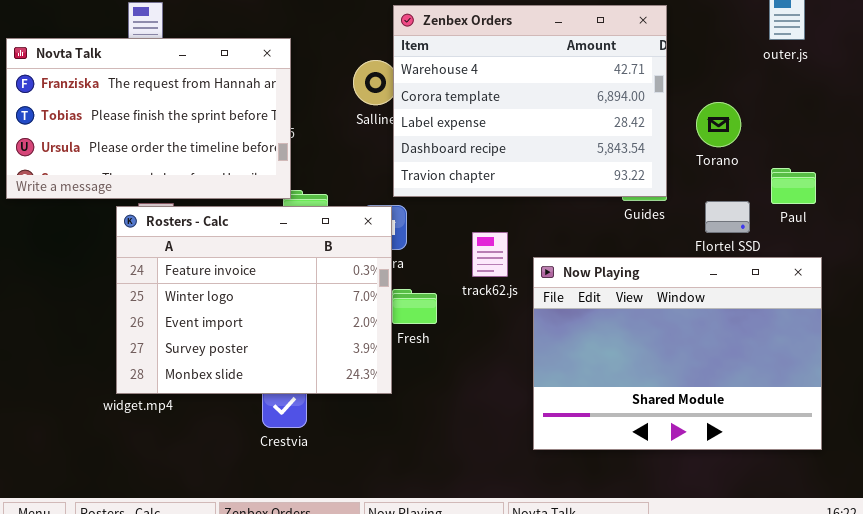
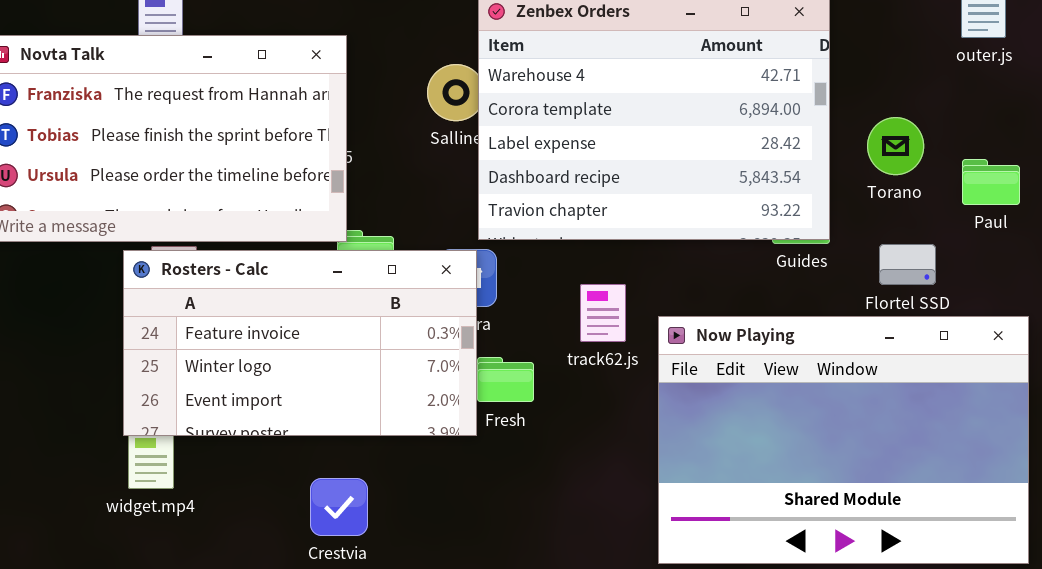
Paul: [771,168,816,204] -> [962,159,1020,205], moved
Rosters - Calc: [116,206,392,394] -> [123,250,477,436], resized

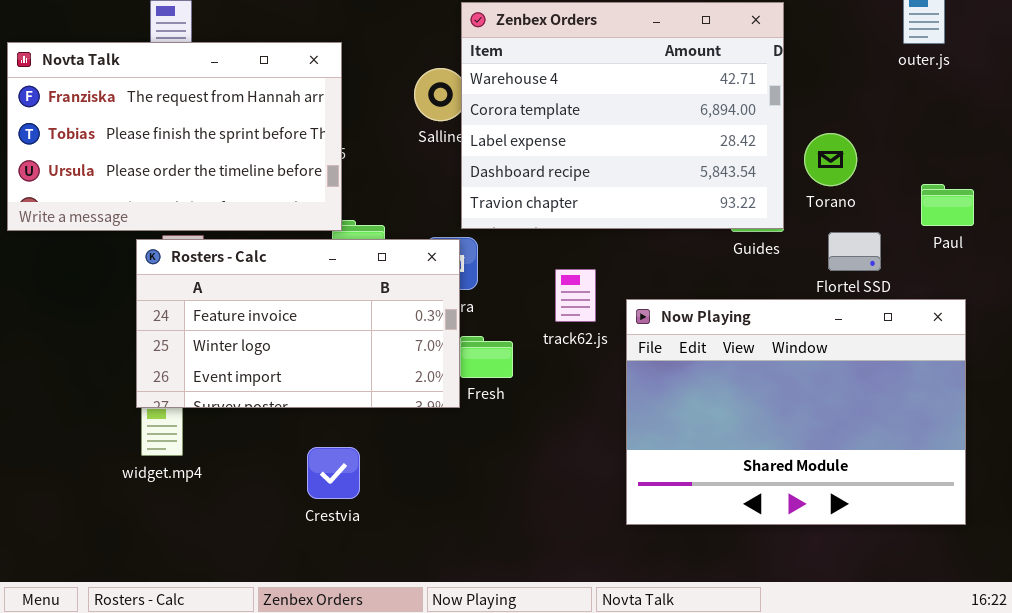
Torano: [867,117,924,175] -> [804,133,857,186], moved
Paul: [962,159,1020,205] -> [921,184,974,226], moved

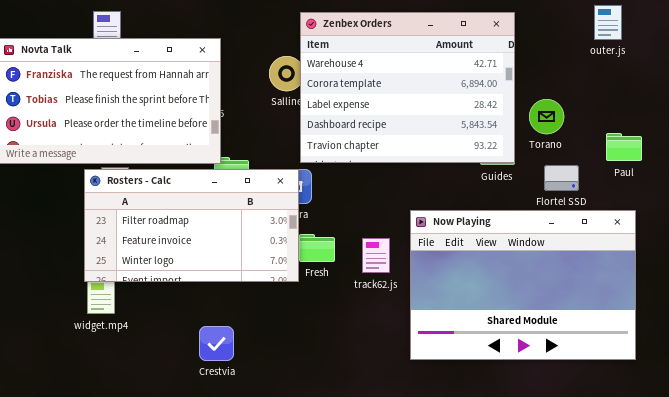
Rosters - Calc: [136,239,460,408] -> [84,169,299,282], scrolled up 1 row
track62.js: [555,269,596,322] -> [362,238,390,273], moved
Crestvia: [307,447,360,499] -> [199,326,234,361], moved

